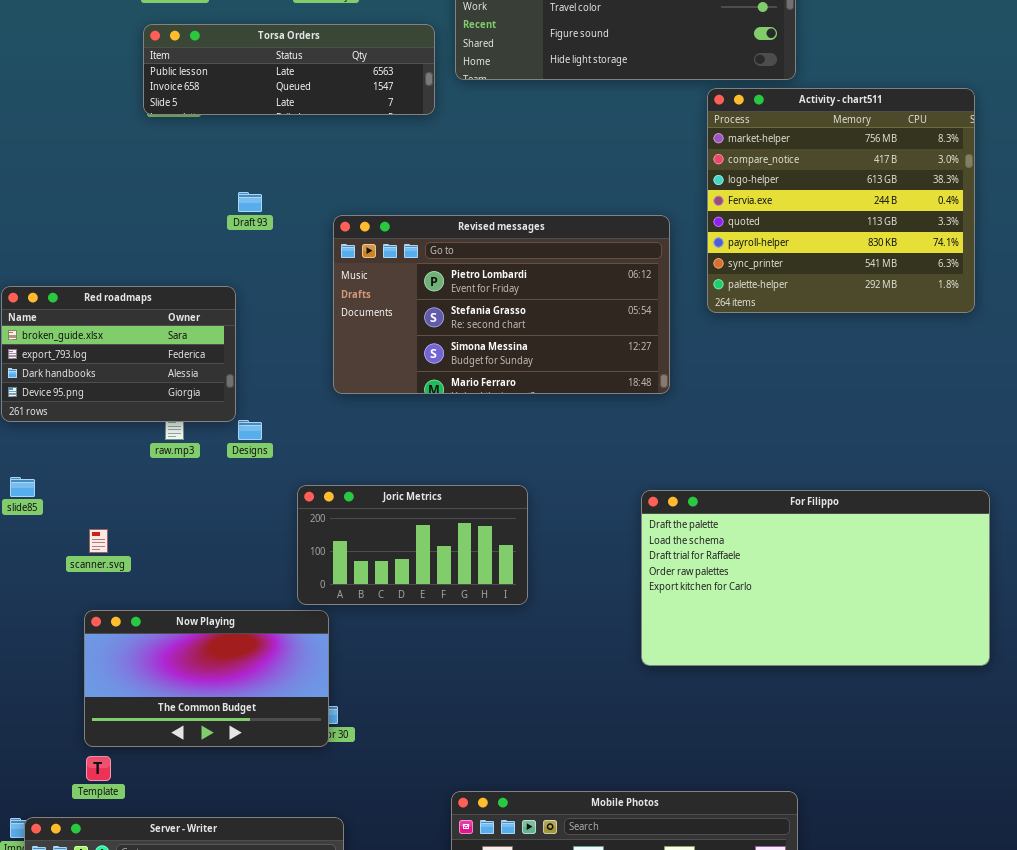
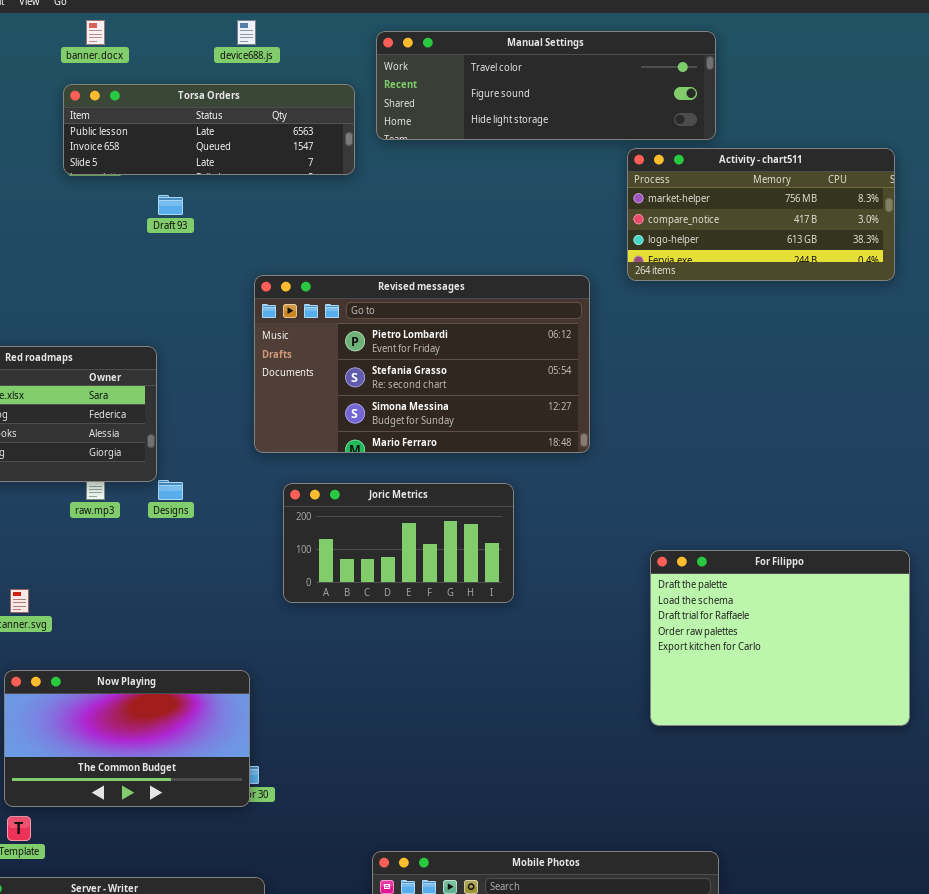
Activity - chart511: [707,88,975,313] -> [627,148,895,281], resized
Draft 93: [238,192,262,212] -> [158,195,183,215], moved
Joric Metrics: [297,485,528,605] -> [283,483,514,603], moved
For Filippo: [641,490,990,666] -> [650,550,910,726], resized

